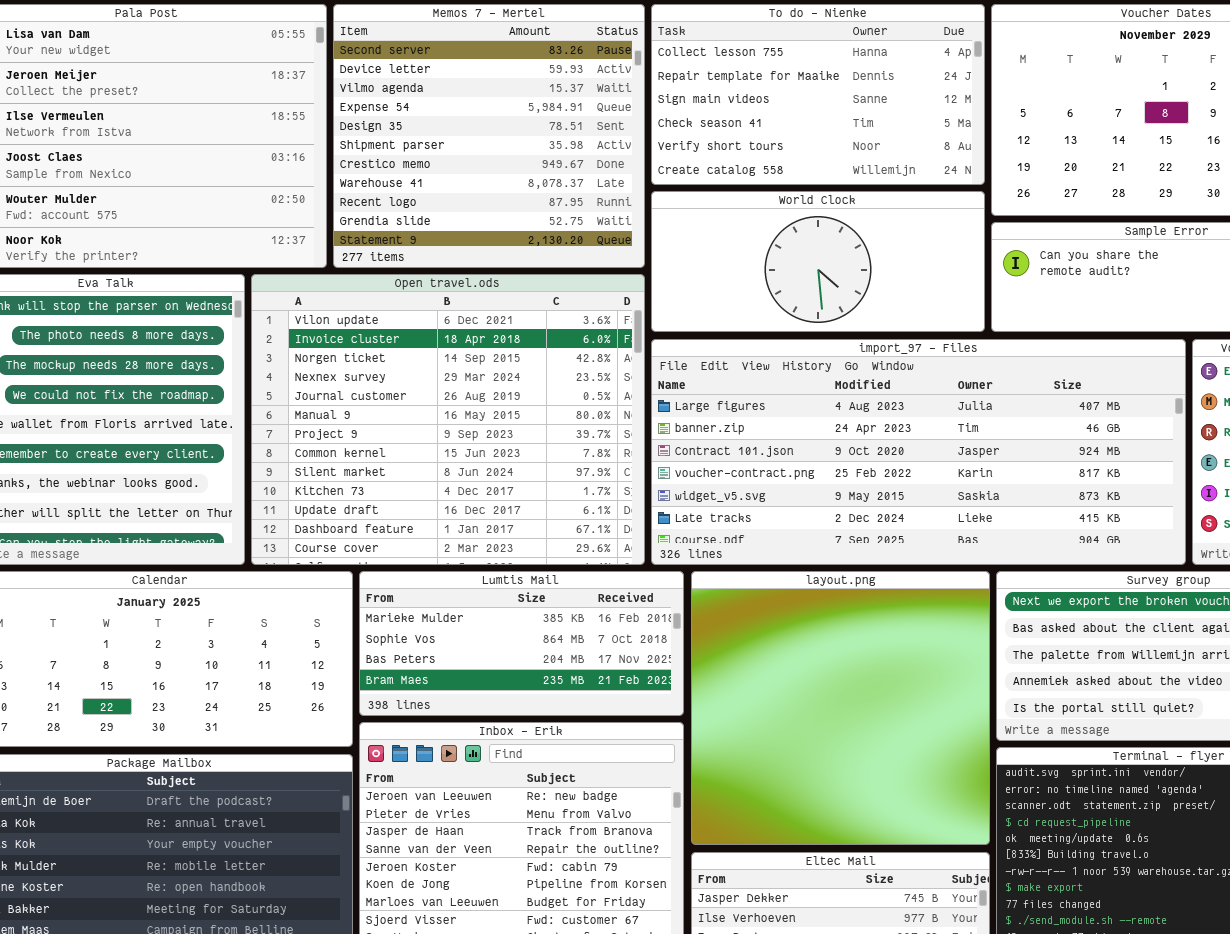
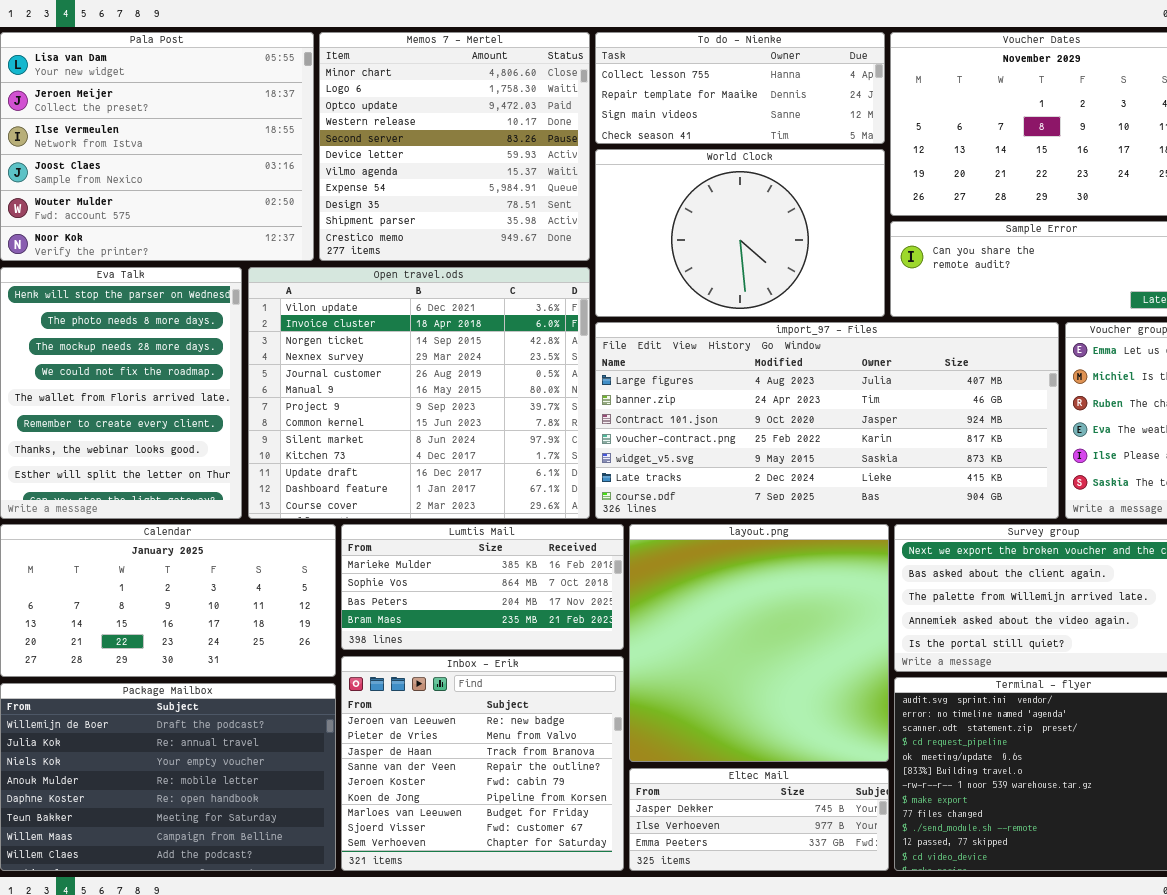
Memos 7 - Mertel: [333,4,645,268] -> [319,32,590,261], scrolled up 4 rows
To do - Nienke: [651,4,985,185] -> [595,32,885,144], resized
World Clock: [651,191,985,332] -> [595,149,885,317], resized

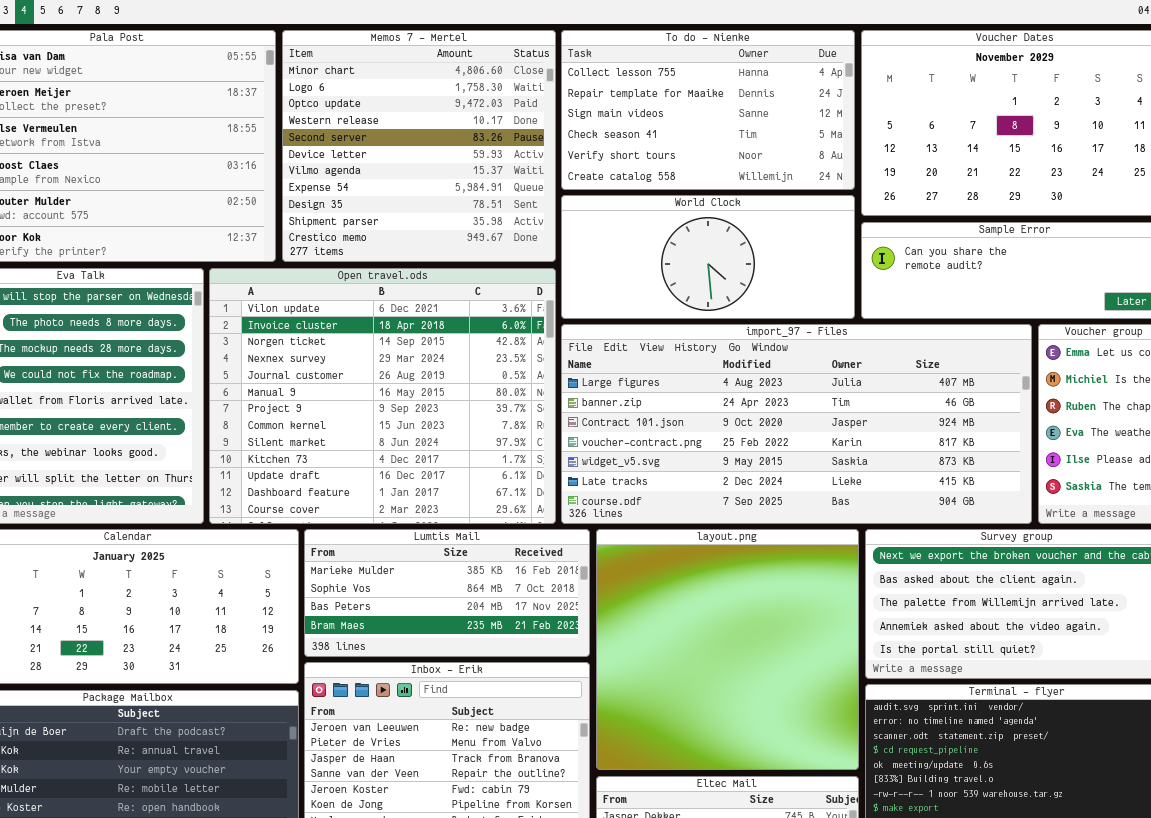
To do - Nienke: [595,32,885,144] -> [561,30,855,190], resized
World Clock: [595,149,885,317] -> [561,195,855,319], resized

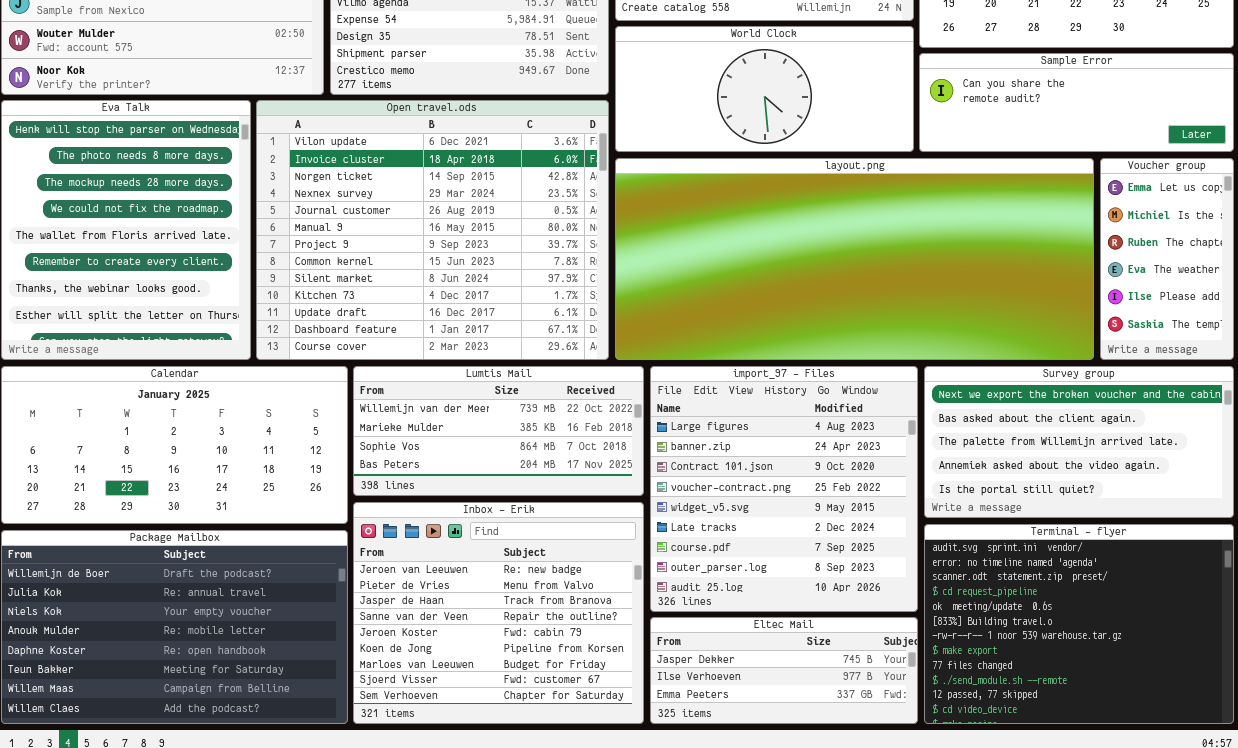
import_97 - Files: [561,324,1032,524] -> [650,366,918,612], moved, resized
Lumtis Mail: [304,529,590,657] -> [353,366,644,496], scrolled up 1 row
layout.png: [596,529,859,770] -> [615,158,1094,360], moved, resized

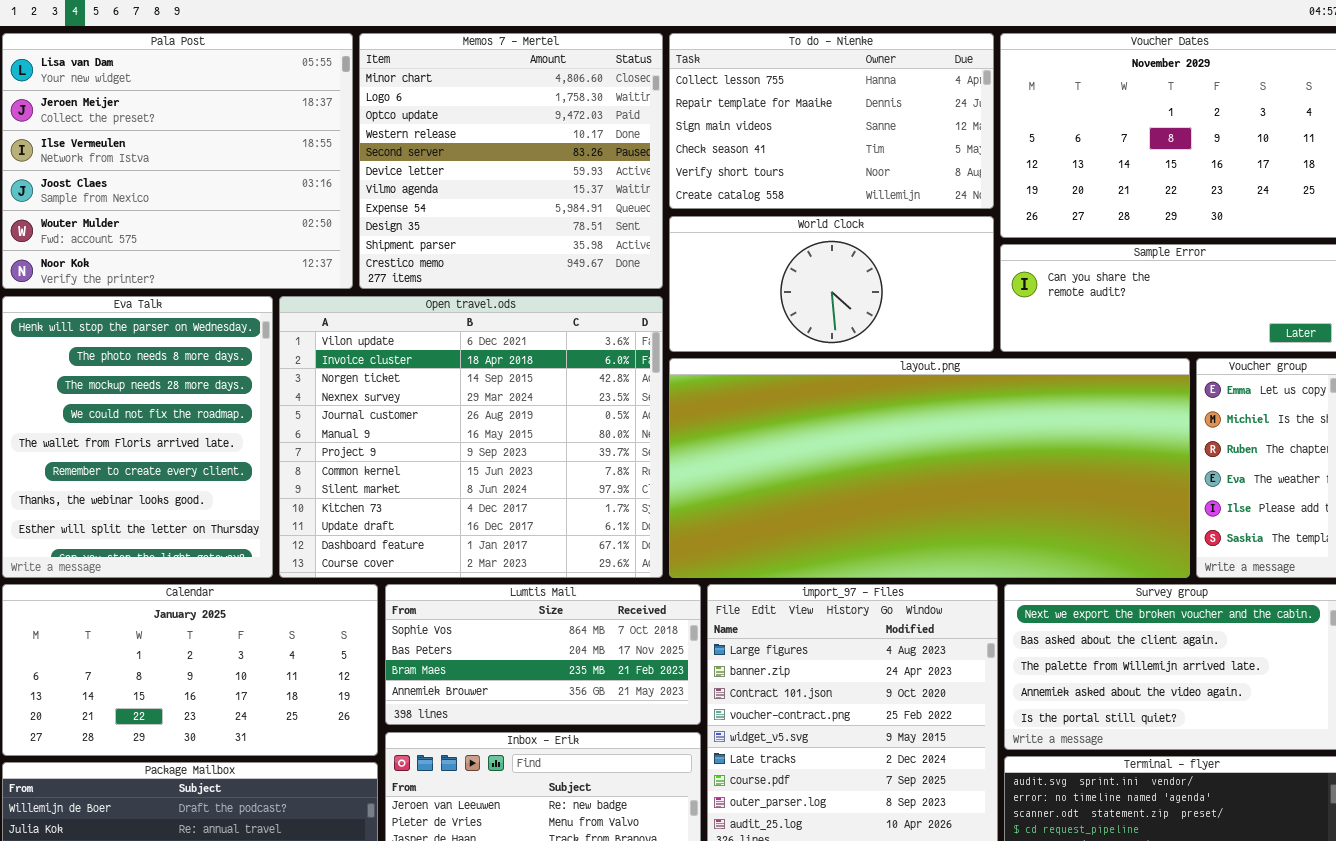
Lumtis Mail: [353,366,644,496] -> [385,584,701,725], scrolled down 2 rows

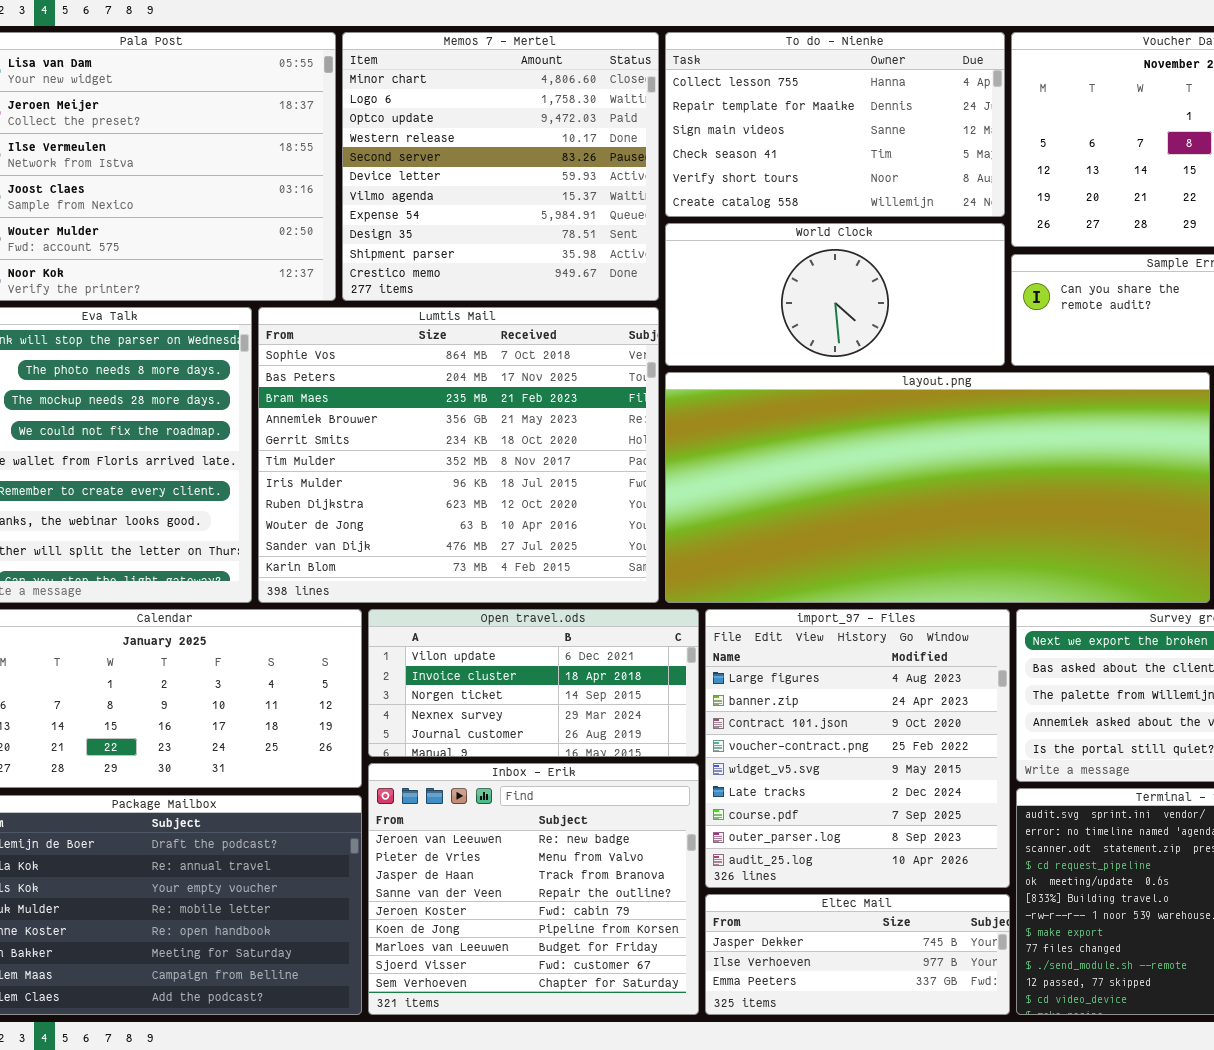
Open travel.ods: [279,296,663,578] -> [368,609,699,757], moved, resized
Lumtis Mail: [385,584,701,725] -> [258,307,659,603], moved, resized

